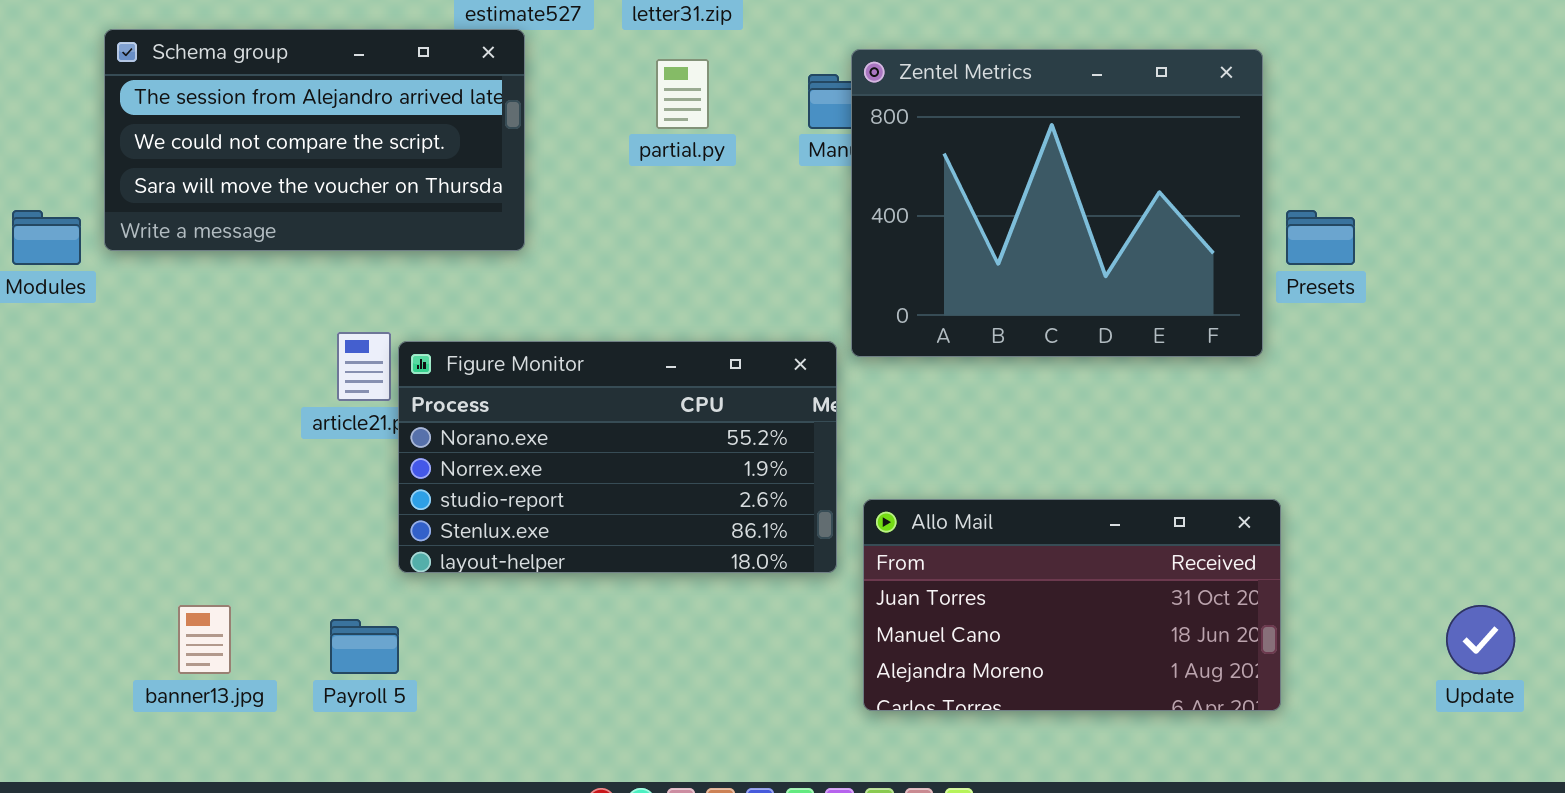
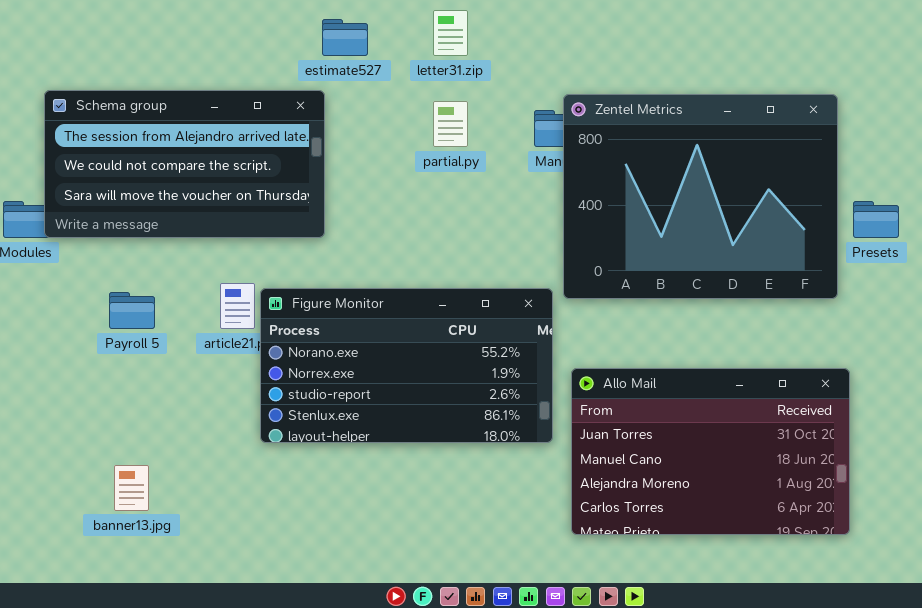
Schema group: [104,29,525,251] -> [44,90,325,238], moved
Allo Mail: [863,499,1281,711] -> [571,368,850,535], resized
Payroll 5: [330,619,399,674] -> [109,292,155,329], moved

